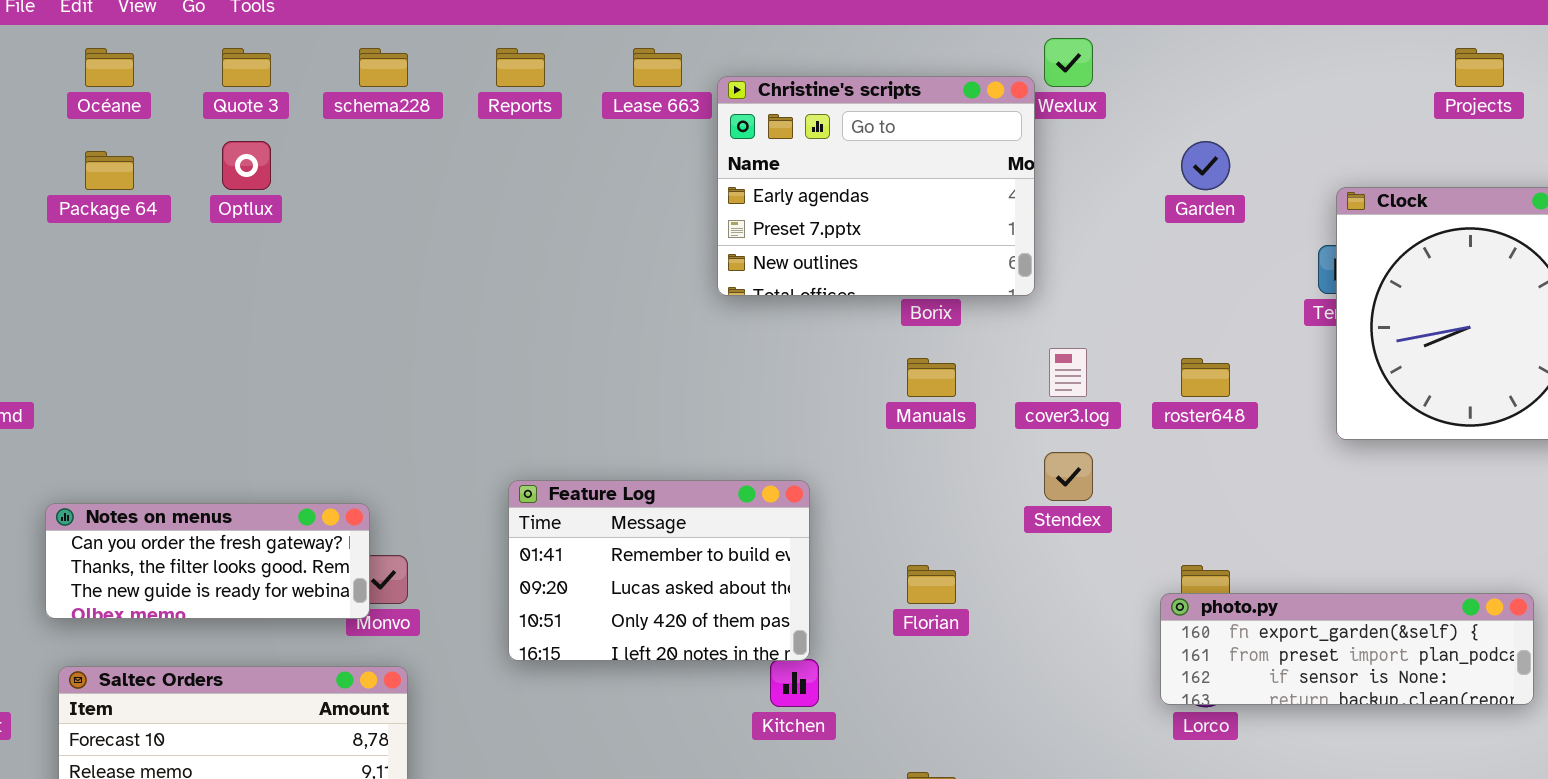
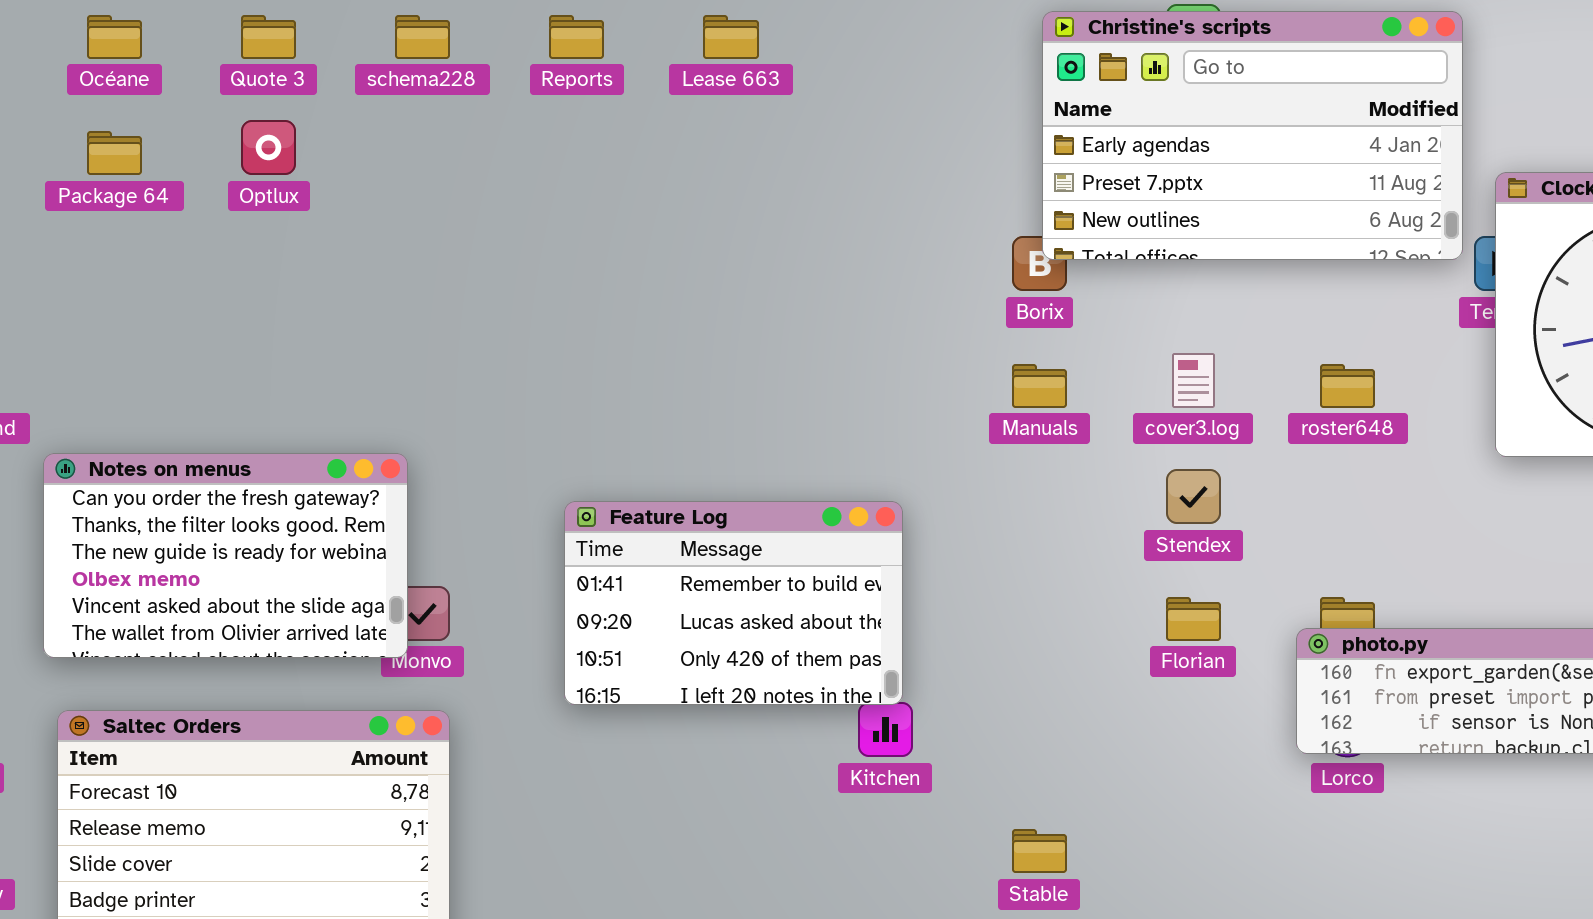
Christine's scripts: [717,76,1035,296] -> [1042,11,1463,260], moved, resized
Notes on menus: [45,503,370,619] -> [43,453,408,658], resized
Florian: [907,565,956,604] -> [1166,597,1221,641], moved

